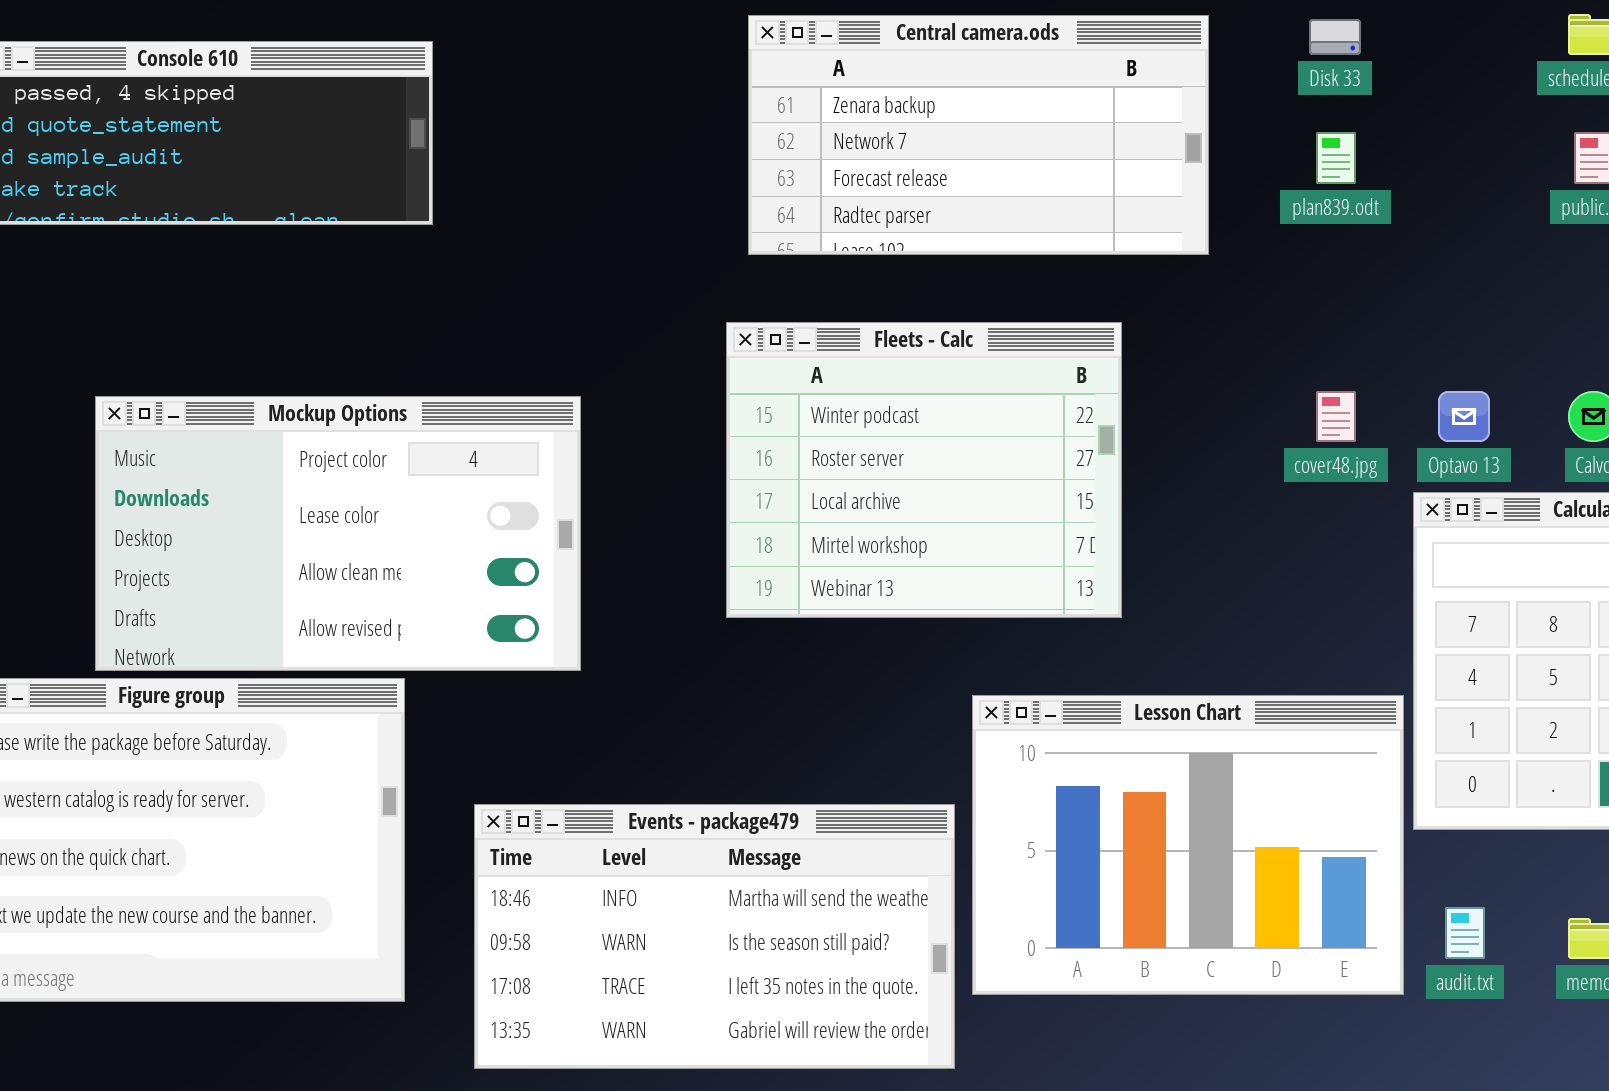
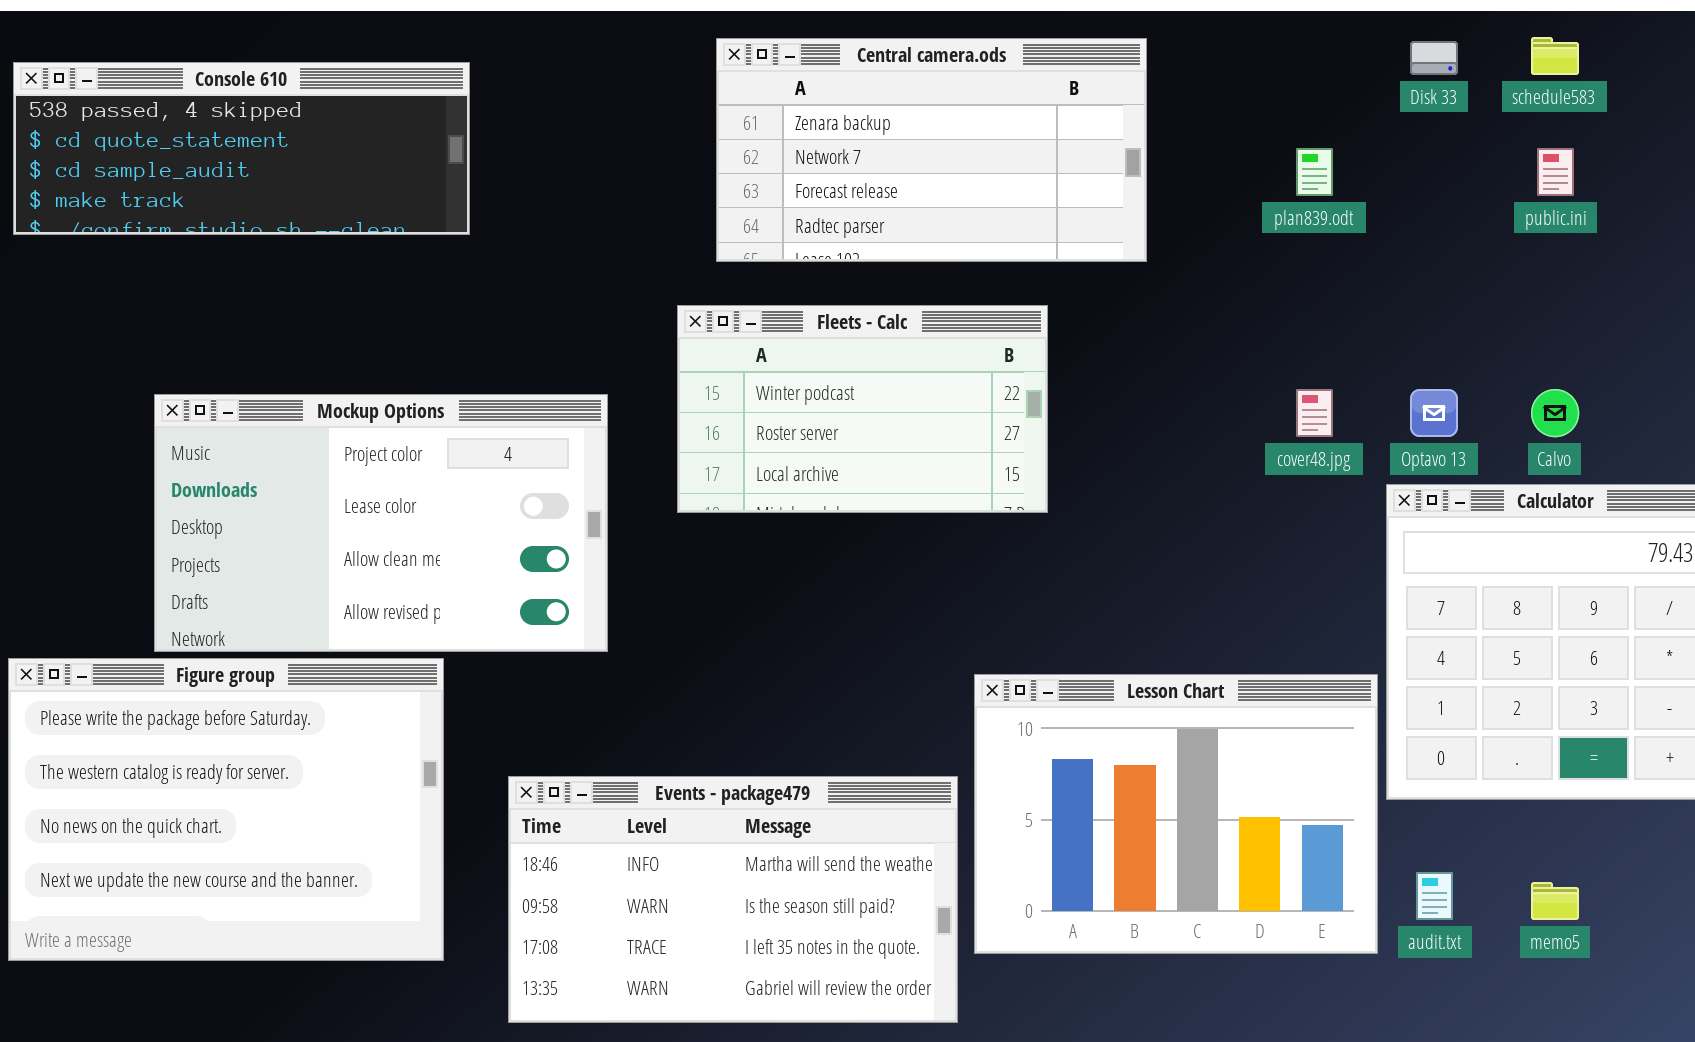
Central camera.ods: [748,15,1209,255] -> [716,38,1147,262], moved
Disk 33: [1309,19,1361,55] -> [1410,41,1458,75], moved
Fleets - Calc: [726,322,1122,618] -> [677,305,1048,513], moved, resized

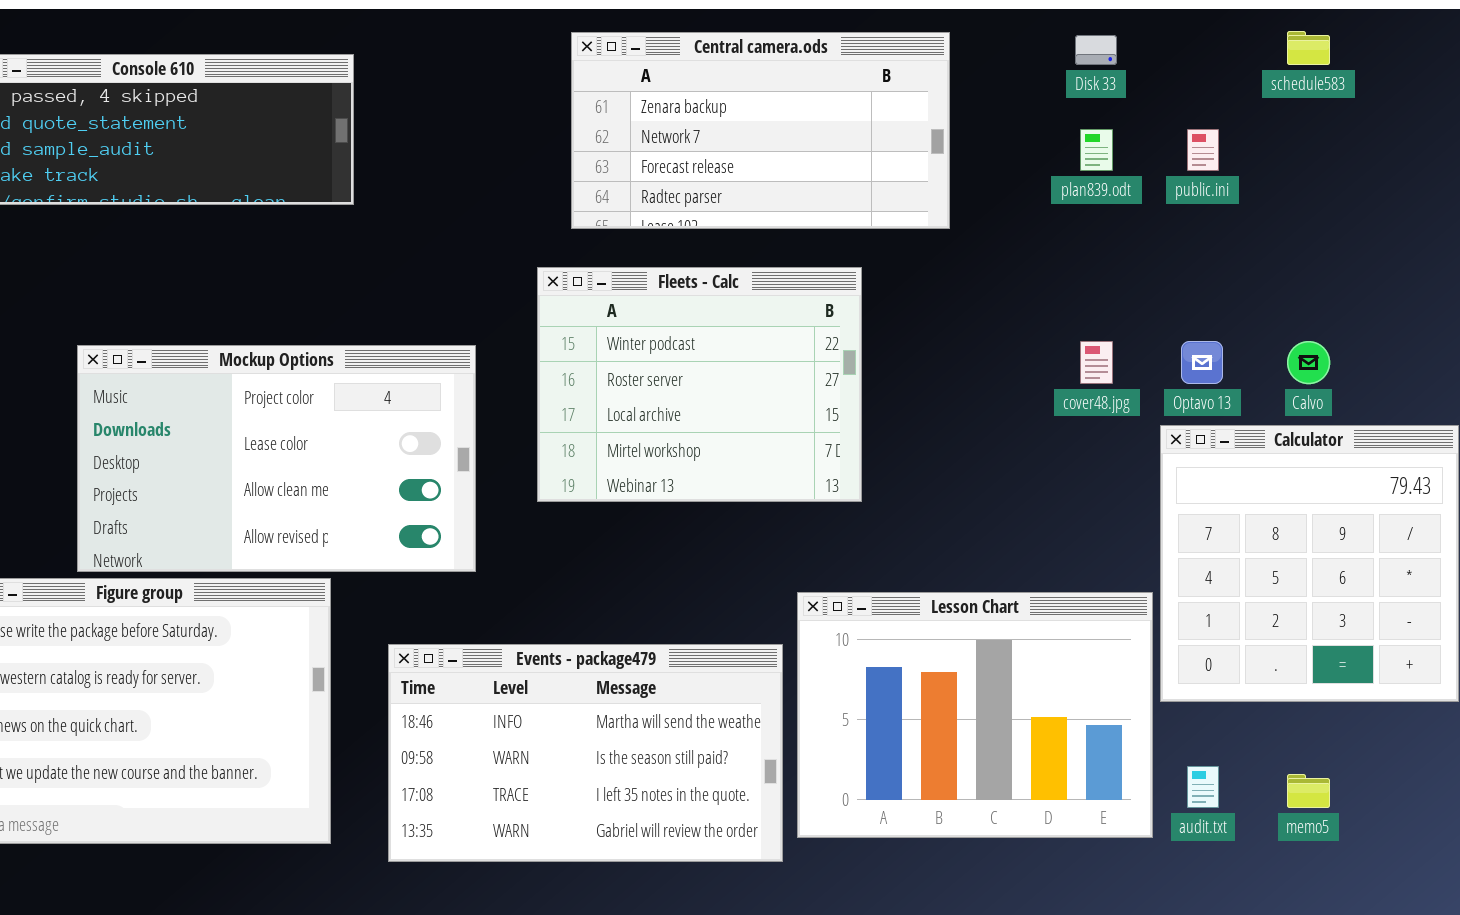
Disk 33: [1410,41,1458,75] -> [1075,35,1117,65], moved
public.ini: [1537,148,1574,196] -> [1187,129,1219,171], moved
Fleets - Calc: [677,305,1048,513] -> [537,267,862,502], resized
Events - package479: [508,776,958,1023] -> [388,644,783,862], moved

